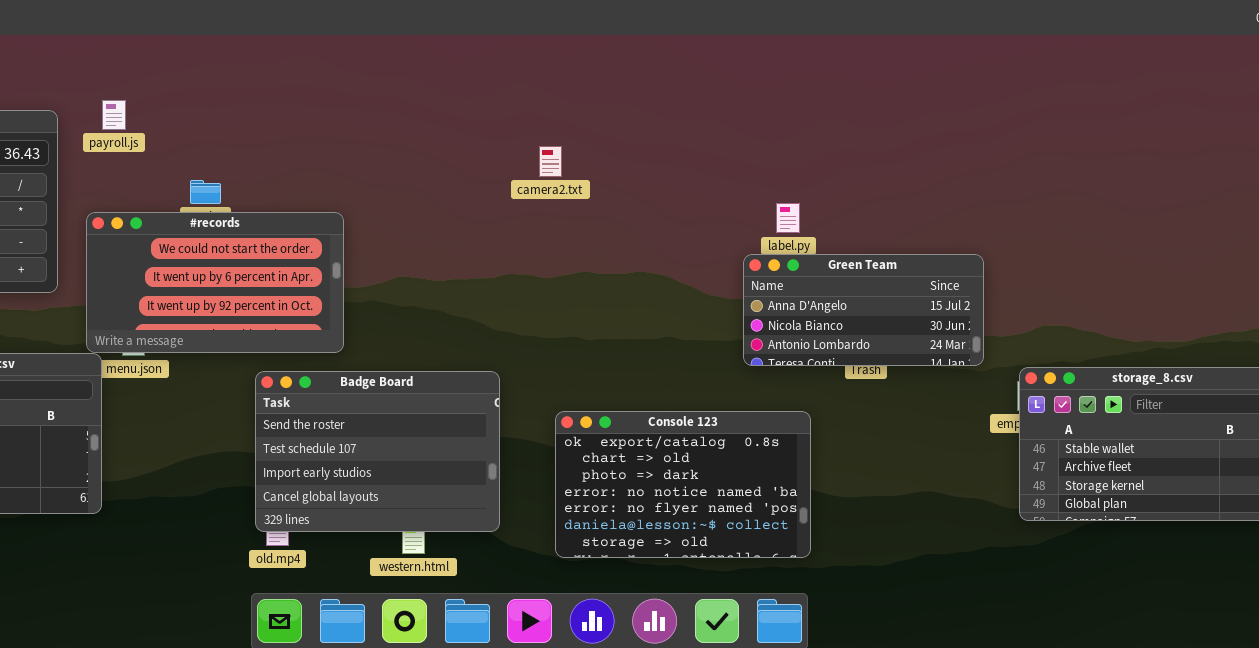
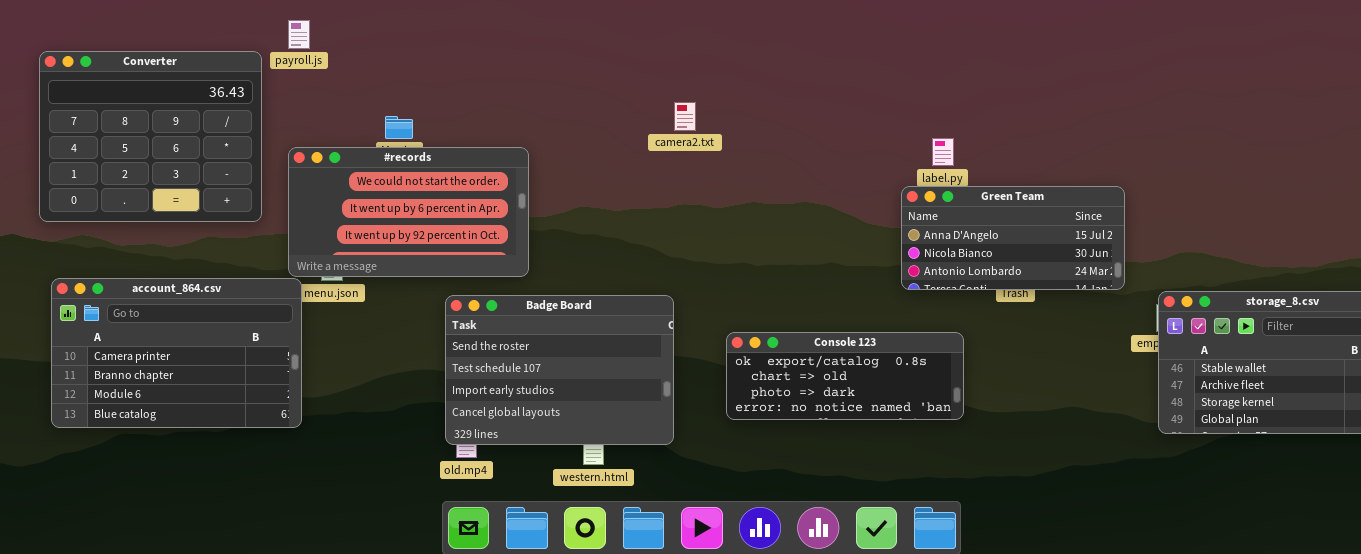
payroll.js: [102,100,126,130] -> [288,20,310,49], moved
camera2.txt: [539,146,562,177] -> [674,102,696,131], moved
Console 123: [555,411,811,558] -> [726,332,964,420], resized

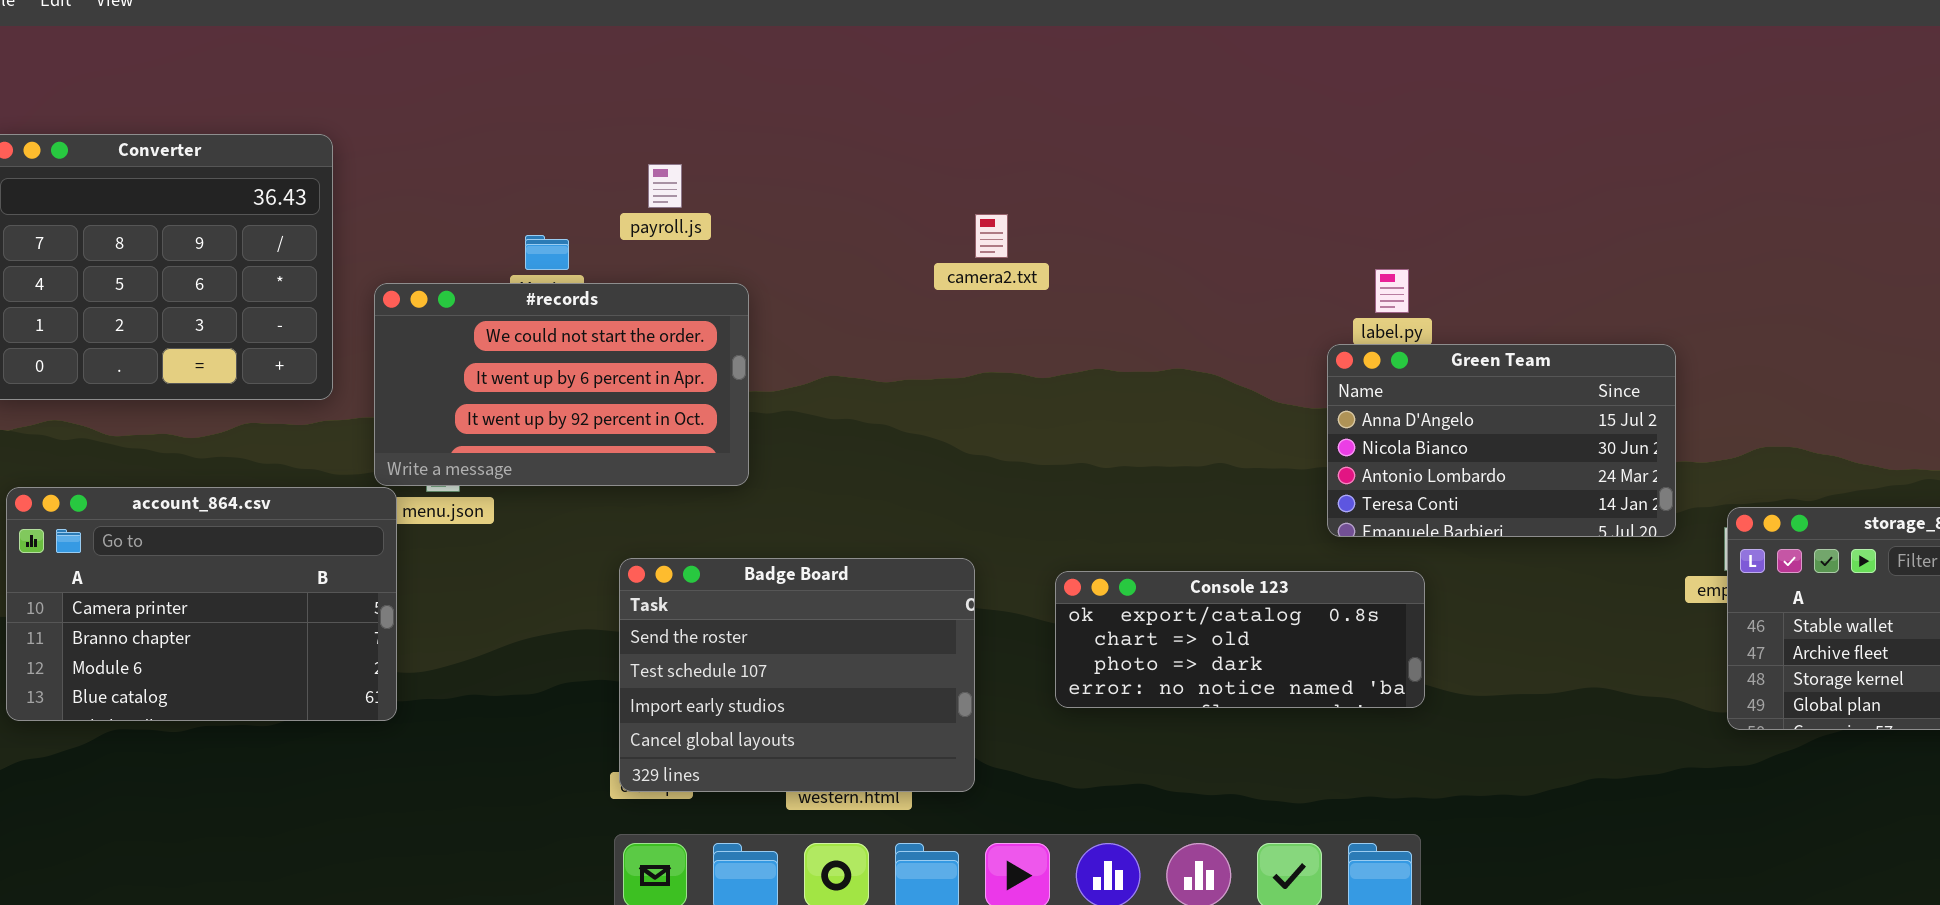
payroll.js: [288,20,310,49] -> [648,164,682,208], moved
Green Team: [901,186,1125,290] -> [1327,344,1676,537], resized
Badge Board: [445,295,674,445] -> [619,558,975,792], moved

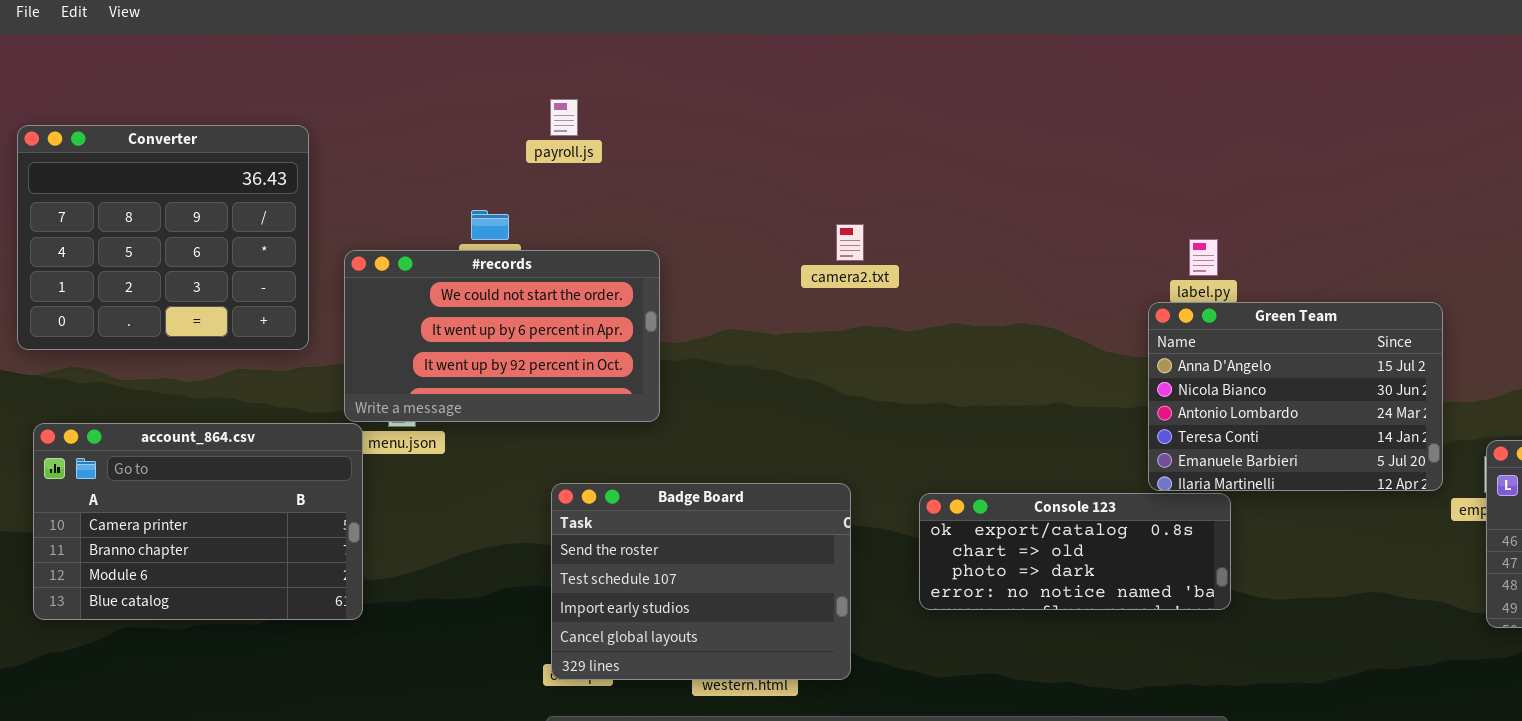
payroll.js: [648,164,682,208] -> [550,99,578,136], moved
camera2.txt: [975,214,1008,258] -> [836,224,864,261], moved
Green Team: [1327,344,1676,537] -> [1148,302,1443,491], resized

